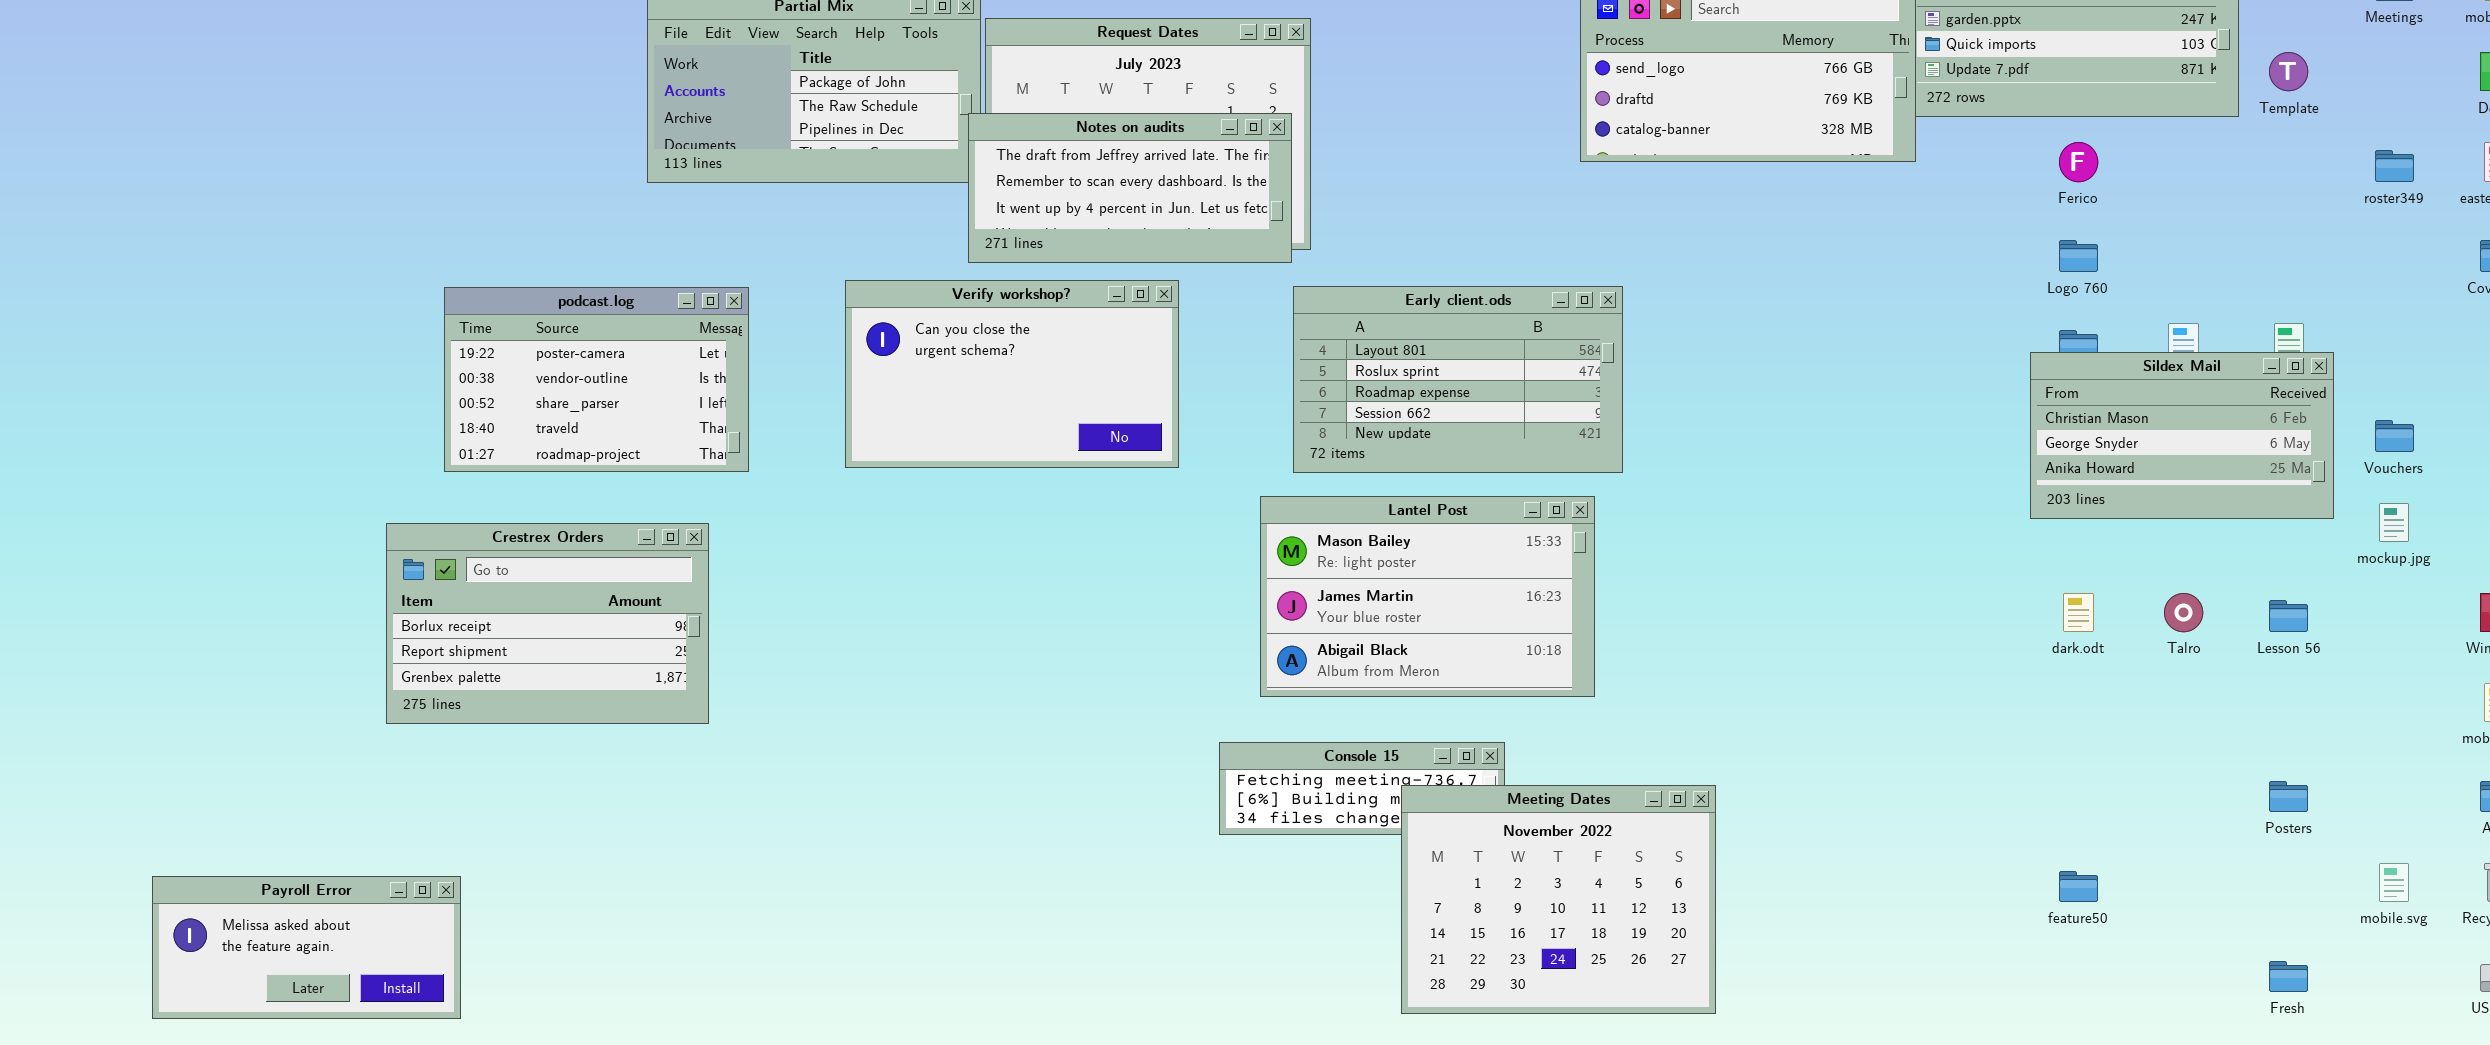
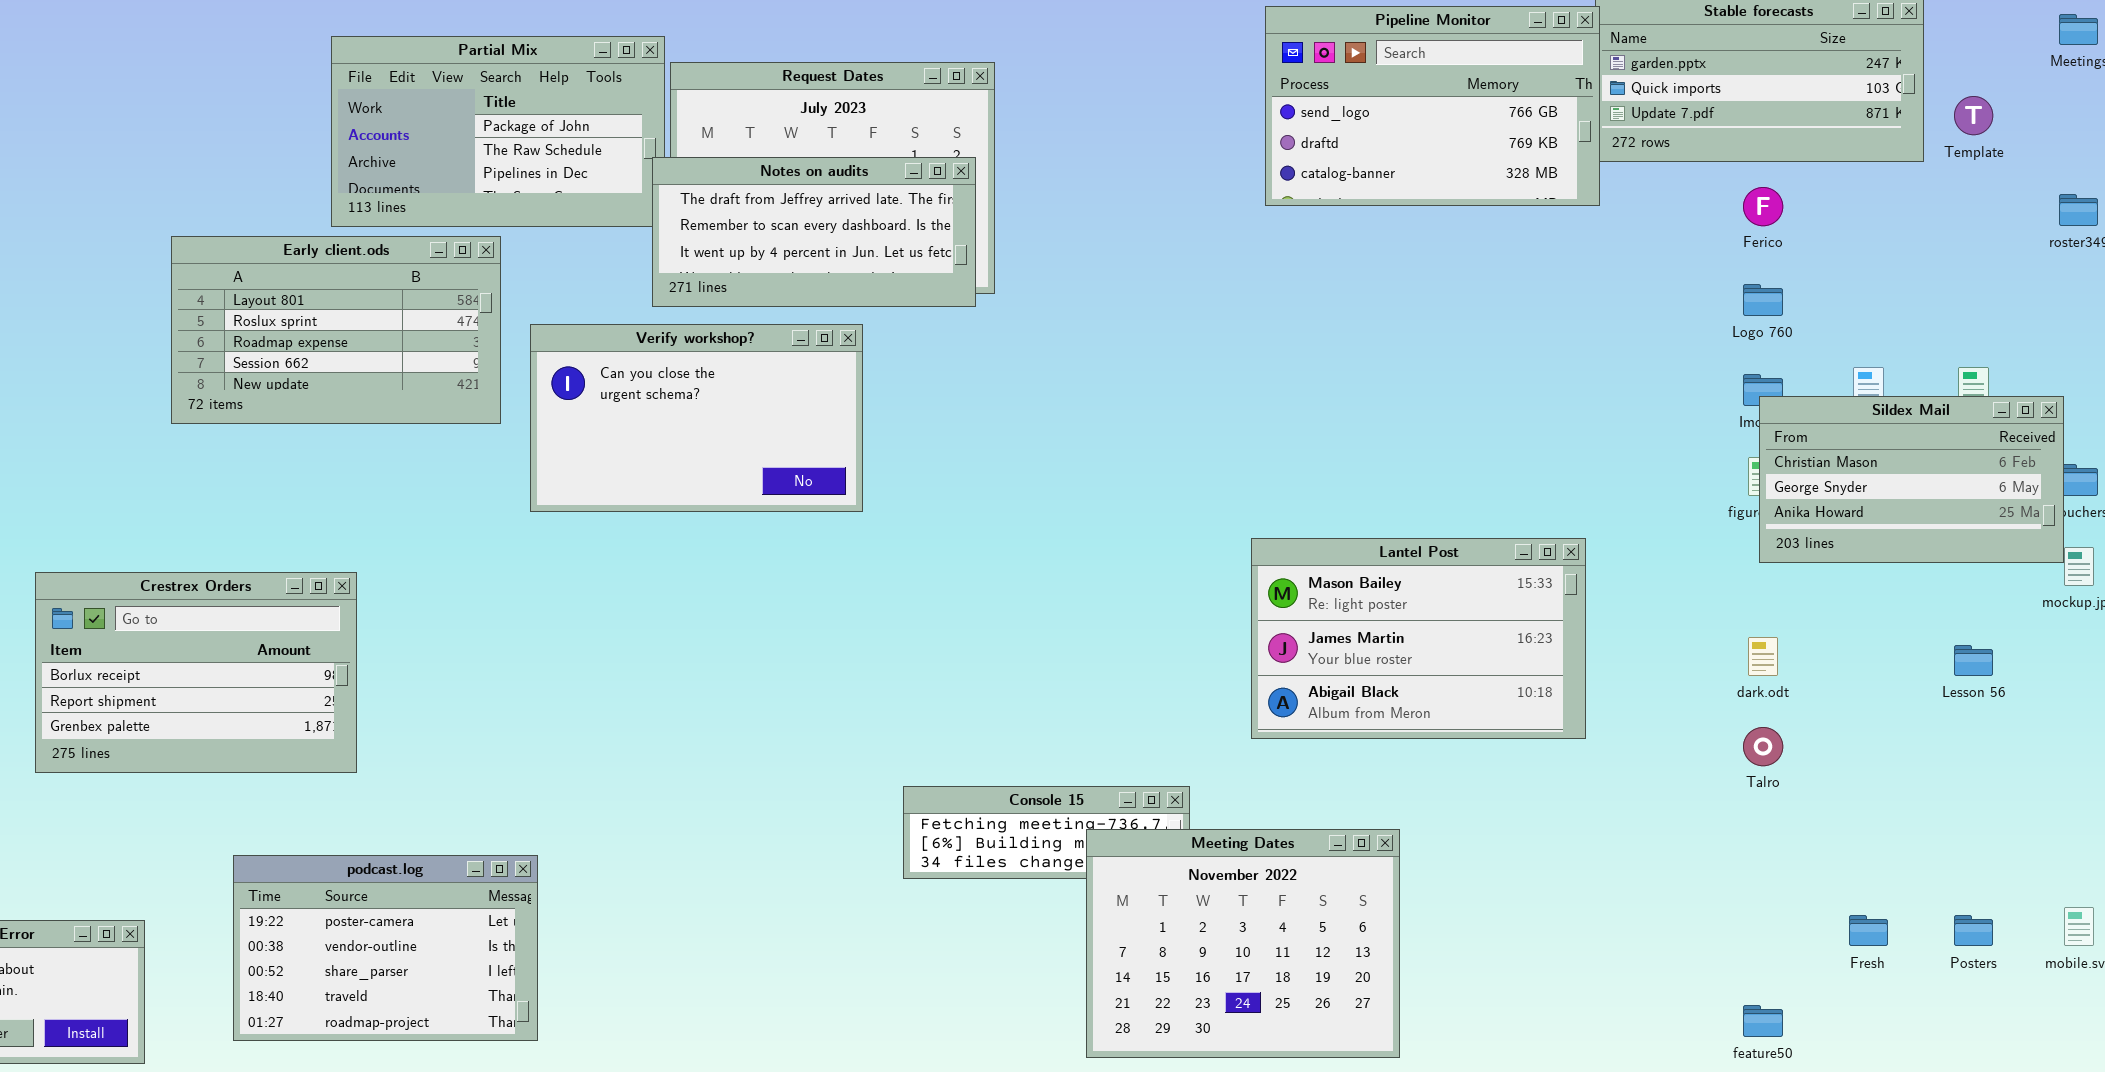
Early client.ods: [1293,286,1623,473] -> [171,236,501,424], moved
podcast.log: [444,287,749,472] -> [233,855,538,1041], moved
Sildex Mail: [2030,352,2334,519] -> [1759,396,2064,563], moved
Lantel Post: [1260,496,1595,697] -> [1251,538,1586,739], moved
Crestrex Orders: [386,523,709,724] -> [35,572,357,773], moved
Talro: [2164,593,2203,632] -> [1743,727,1783,766], moved
Posters: [2269,781,2308,812] -> [1954,915,1993,946], moved
feature50: [2059,871,2098,902] -> [1743,1005,1783,1037], moved
Fresh: [2269,961,2308,992] -> [1849,915,1888,946], moved

